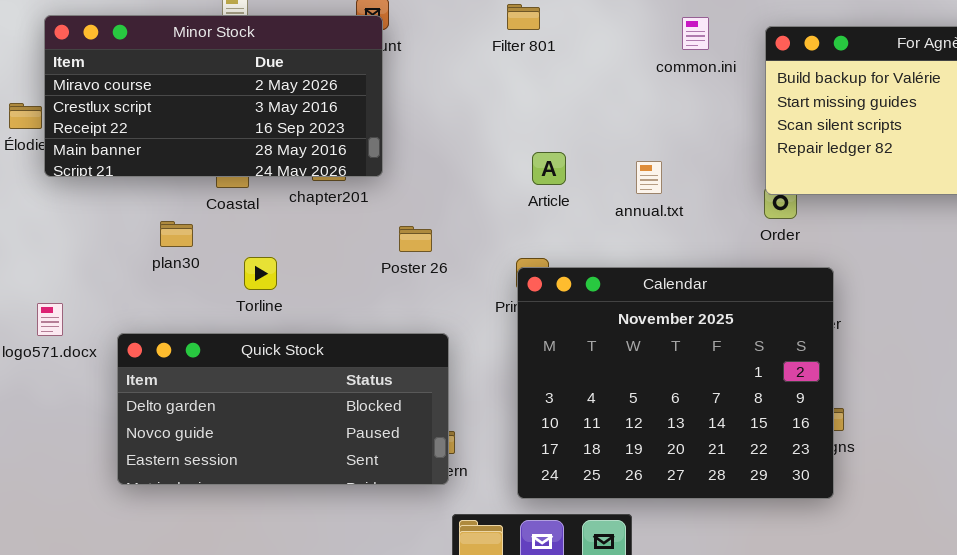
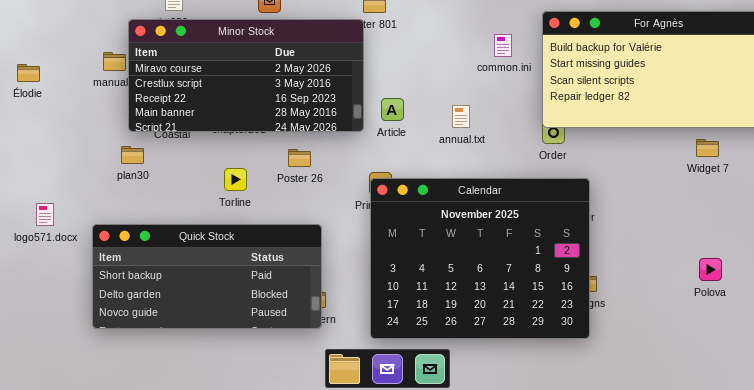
Minor Stock: [44,15,383,177] -> [128,19,364,132], moved
common.ini: [682,17,709,50] -> [494,34,512,57], moved
Torline: [244,257,277,290] -> [224,168,247,191], moved
Quick Stock: [117,333,449,485] -> [92,224,322,329], scrolled up 1 row

